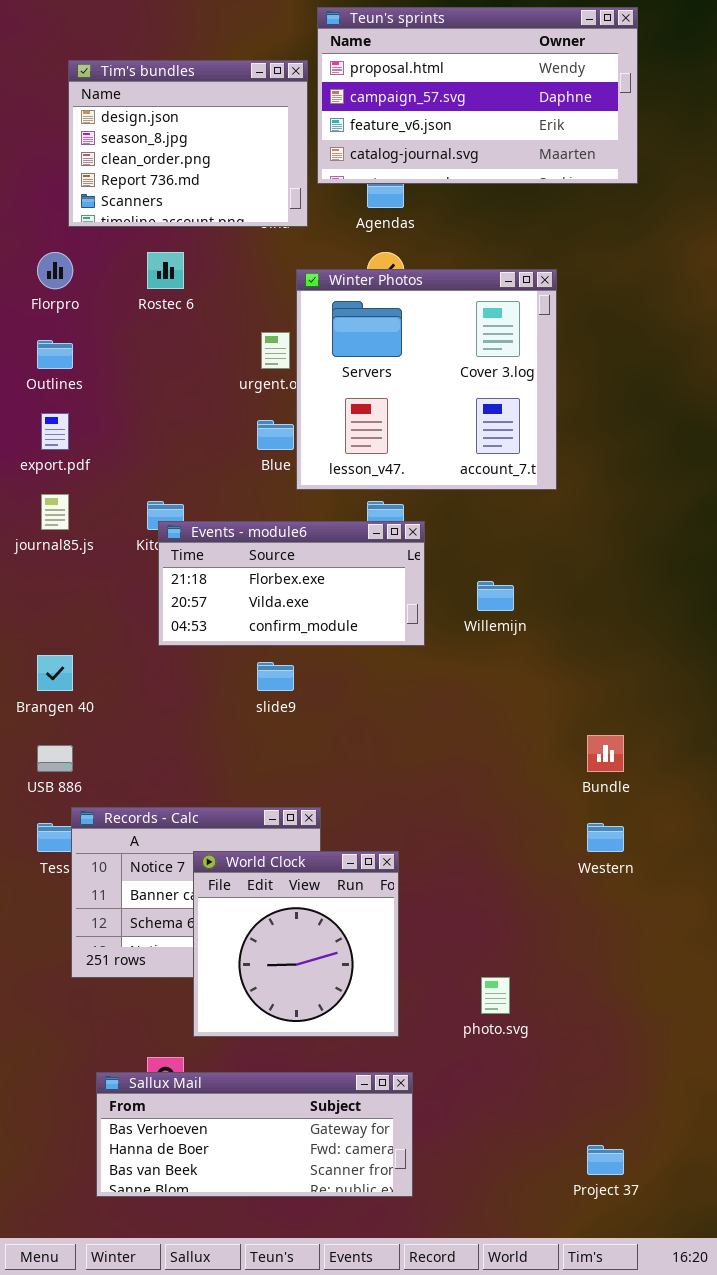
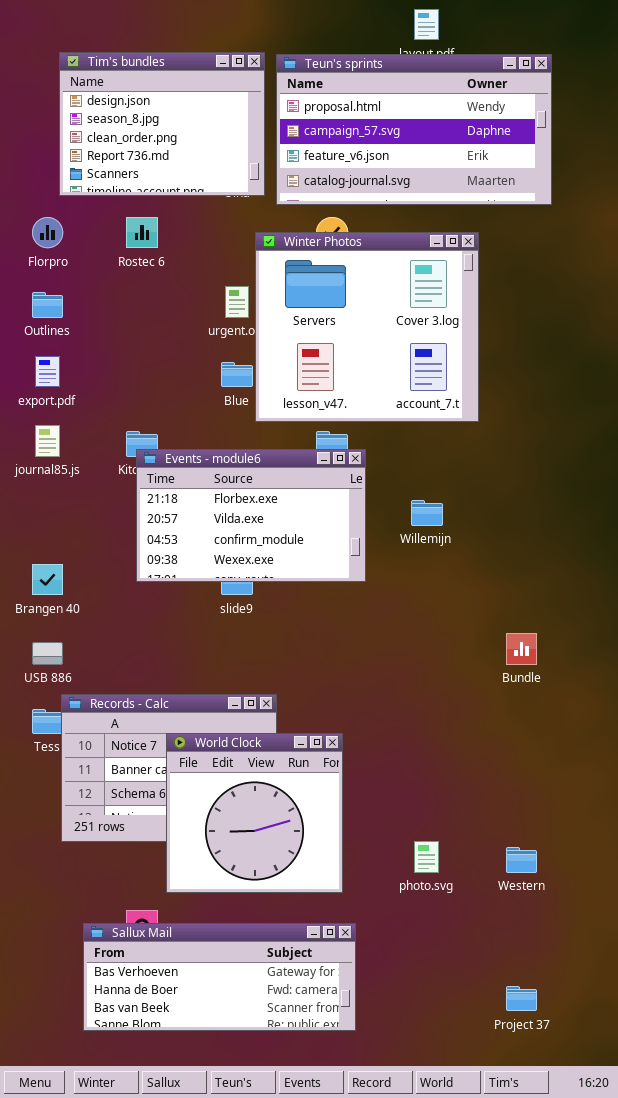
Teun's sprints: [317,7,638,184] -> [276,54,552,205], moved
Events - module6: [158,521,425,646] -> [136,449,366,582], resized
Western: [587,823,624,852] -> [506,847,537,873], moved

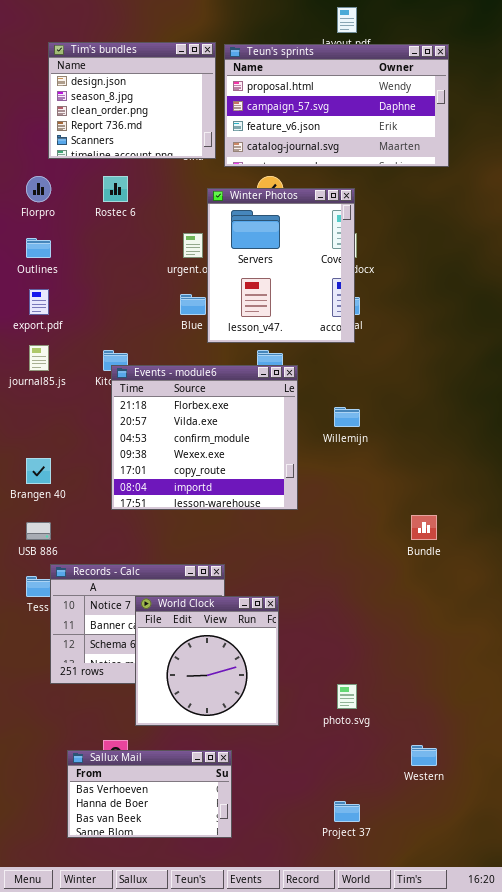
Winter Photos: [255,232,479,422] -> [207,188,355,343], resized
Events - module6: [136,449,366,582] -> [111,365,298,510], resized
Western: [506,847,537,873] -> [411,745,437,766], moved
Sallux Mail: [83,923,356,1031] -> [67,750,232,838], resized
Project 37: [506,986,537,1011] -> [334,801,360,822], moved

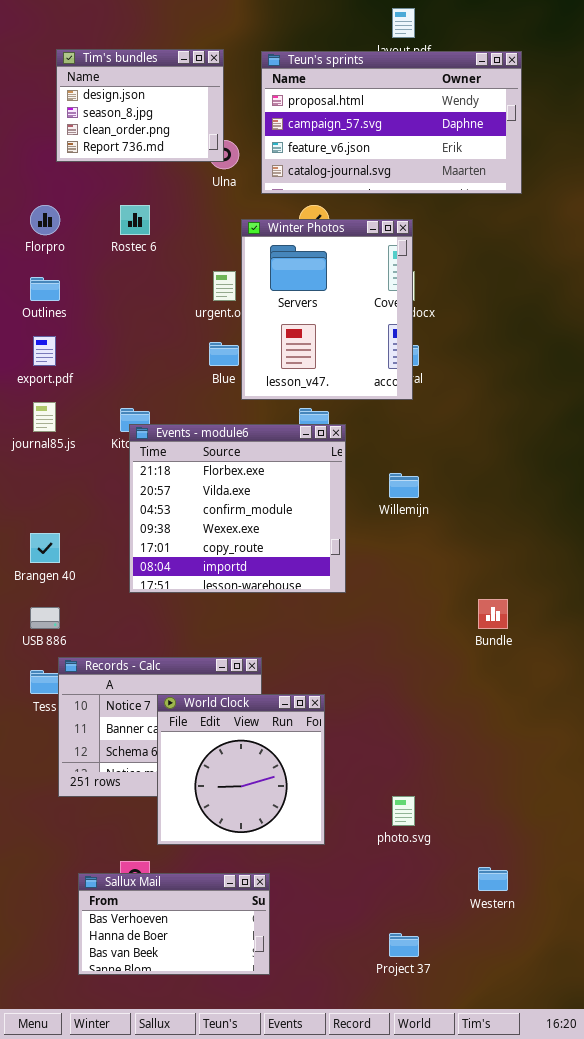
Tim's bundles: [48,42,216,159] -> [56,49,224,162], resized

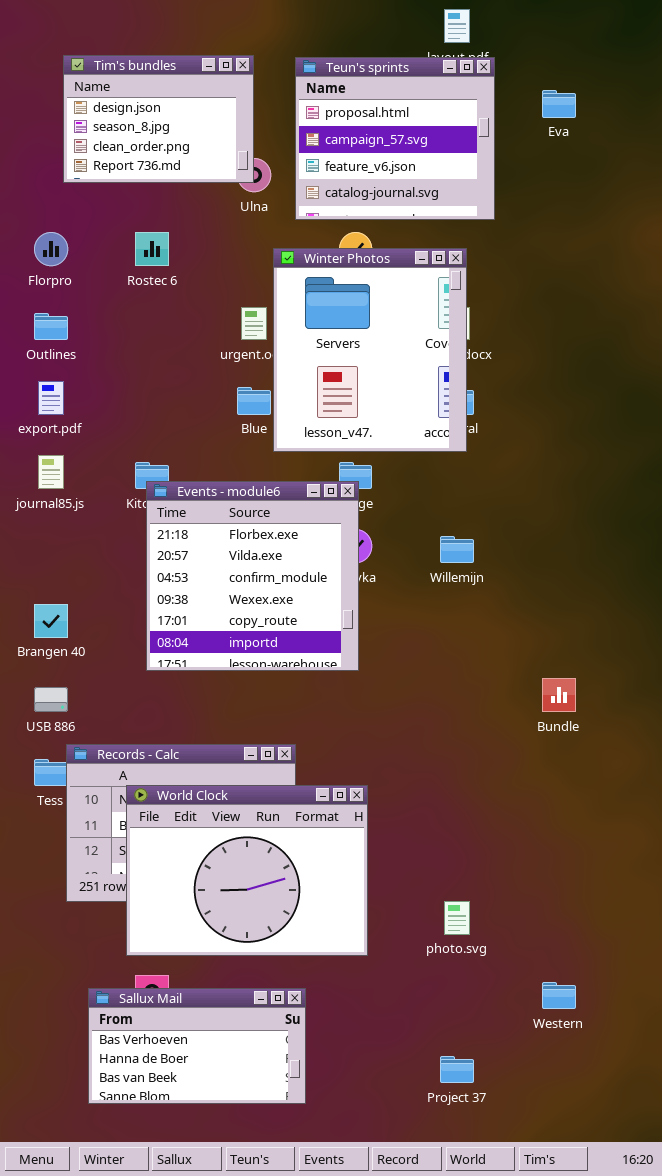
Teun's sprints: [261,51,522,194] -> [295,57,495,220], resized
Events - module6: [129,424,346,593] -> [146,481,359,671], resized
World Clock: [157,694,325,845] -> [126,785,368,956], resized

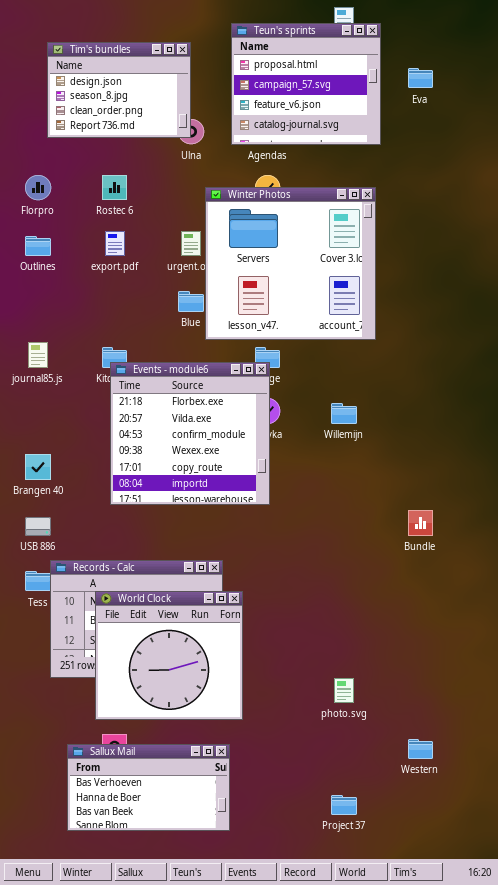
Teun's sprints: [295,57,495,220] -> [231,23,381,145], moved
Winter Photos: [273,248,467,452] -> [205,187,376,340], resized
export.pdf: [38,381,64,415] -> [105,231,125,256], moved
World Clock: [126,785,368,956] -> [95,591,243,720], resized

